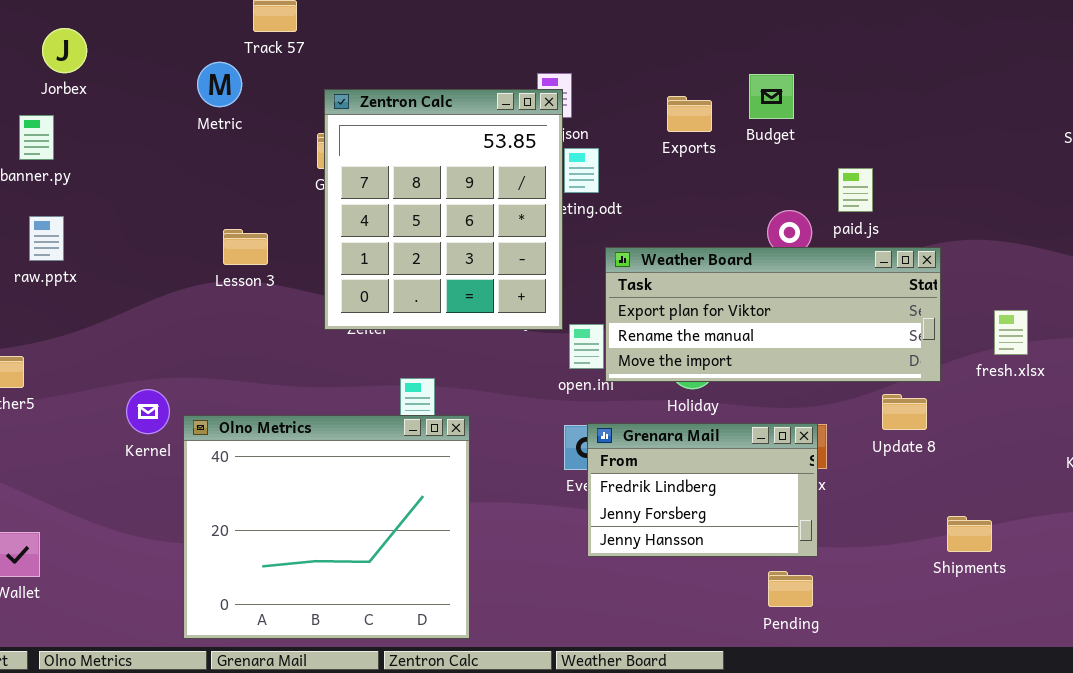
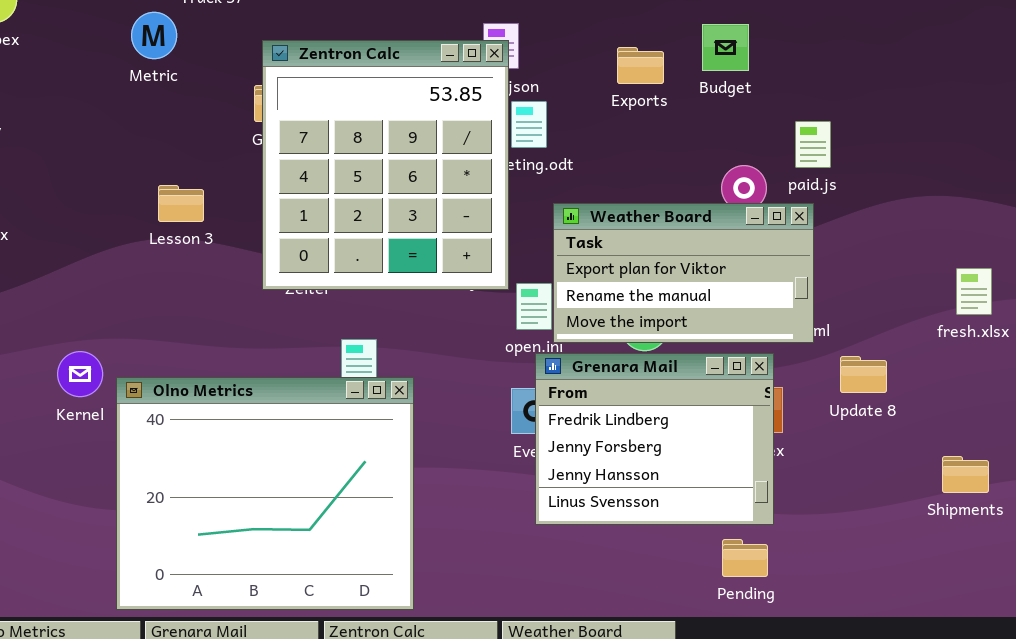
Weather Board: [605,247,941,382] -> [553,203,814,343], resized
Grenara Mail: [587,423,818,557] -> [535,353,774,525], resized
Shipments: [947,516,992,552] -> [942,456,989,493], moved

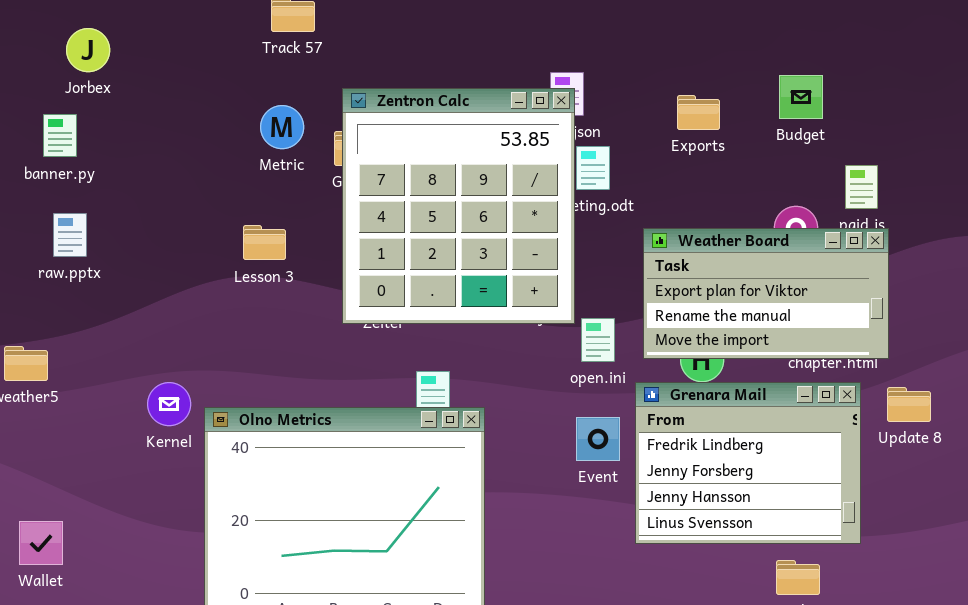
Metric: [131,12,177,59] -> [260,105,304,149], moved
Budget: [702,24,749,71] -> [779,75,823,119], moved
Weather Board: [553,203,814,343] -> [643,228,889,359], moved
Grenara Mail: [535,353,774,525] -> [635,382,861,544], moved

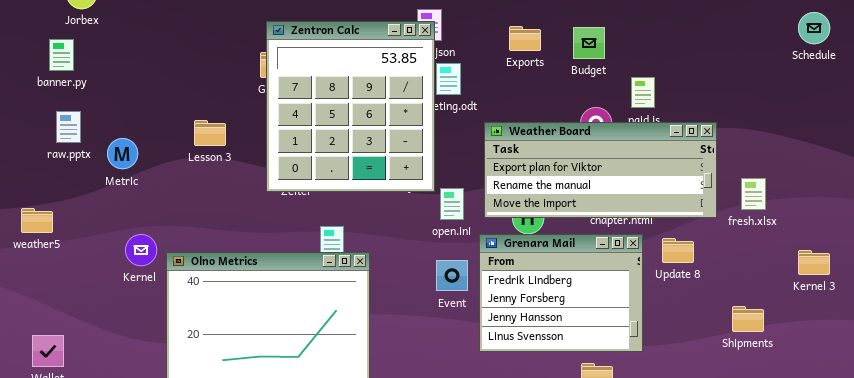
Budget: [779,75,823,119] -> [573,27,605,59], moved
Metric: [260,105,304,149] -> [107,138,138,169], moved
Weather Board: [643,228,889,359] -> [484,122,717,218], resized

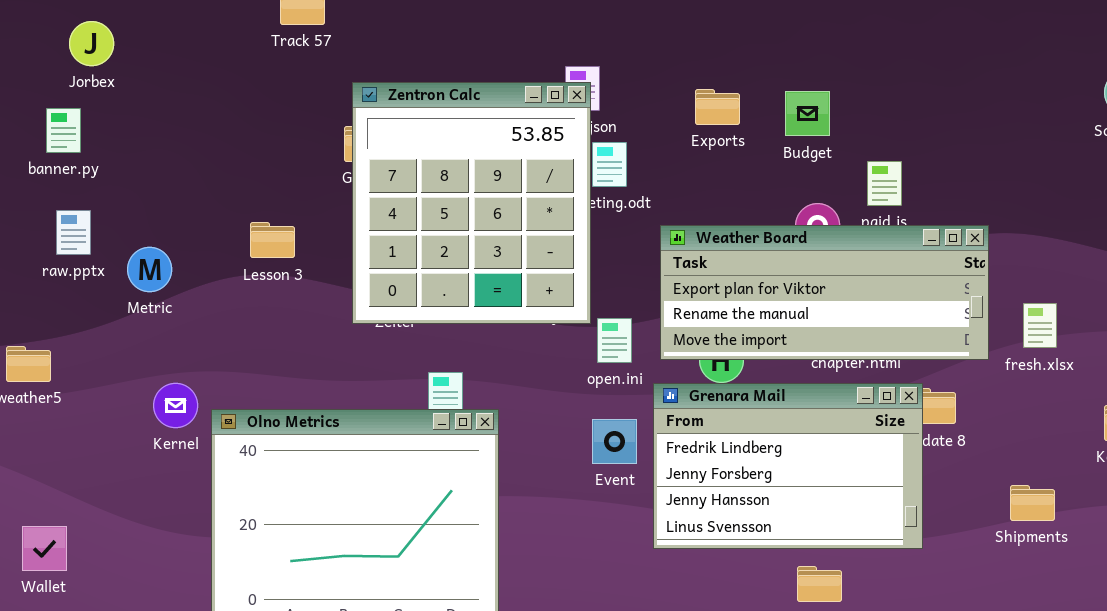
Grenara Mail: [479,234,643,352] -> [653,383,923,549], resized

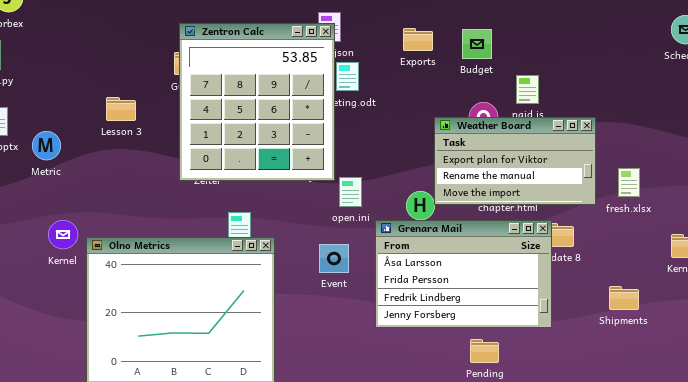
Lesson 3: [250,222,295,258] -> [106,97,136,121], moved
Weather Board: [660,225,989,360] -> [434,117,596,205], resized
Grenara Mail: [653,383,923,549] -> [375,220,552,328], scrolled up 2 rows
Event: [592,419,637,464] -> [319,244,349,273], moved

